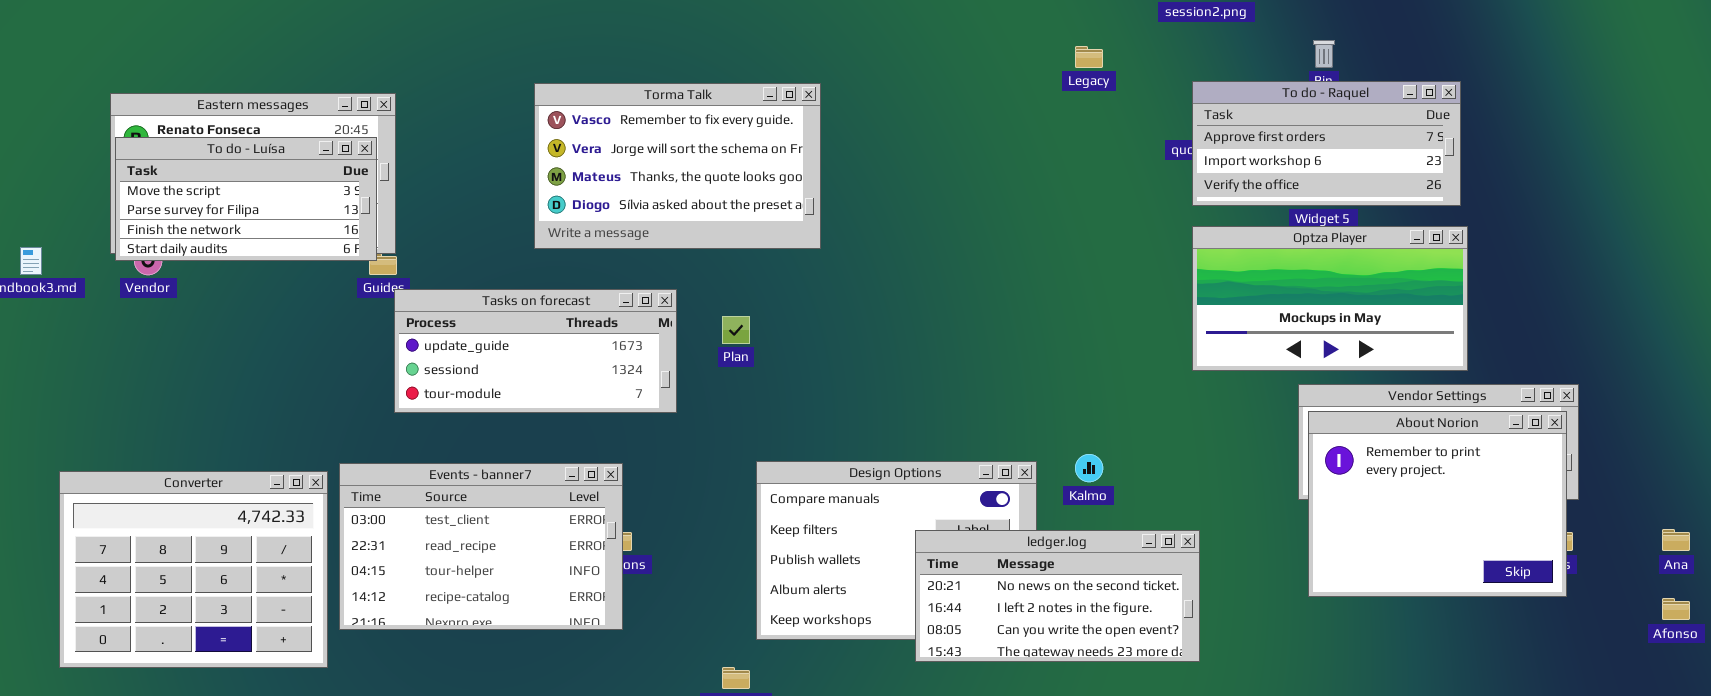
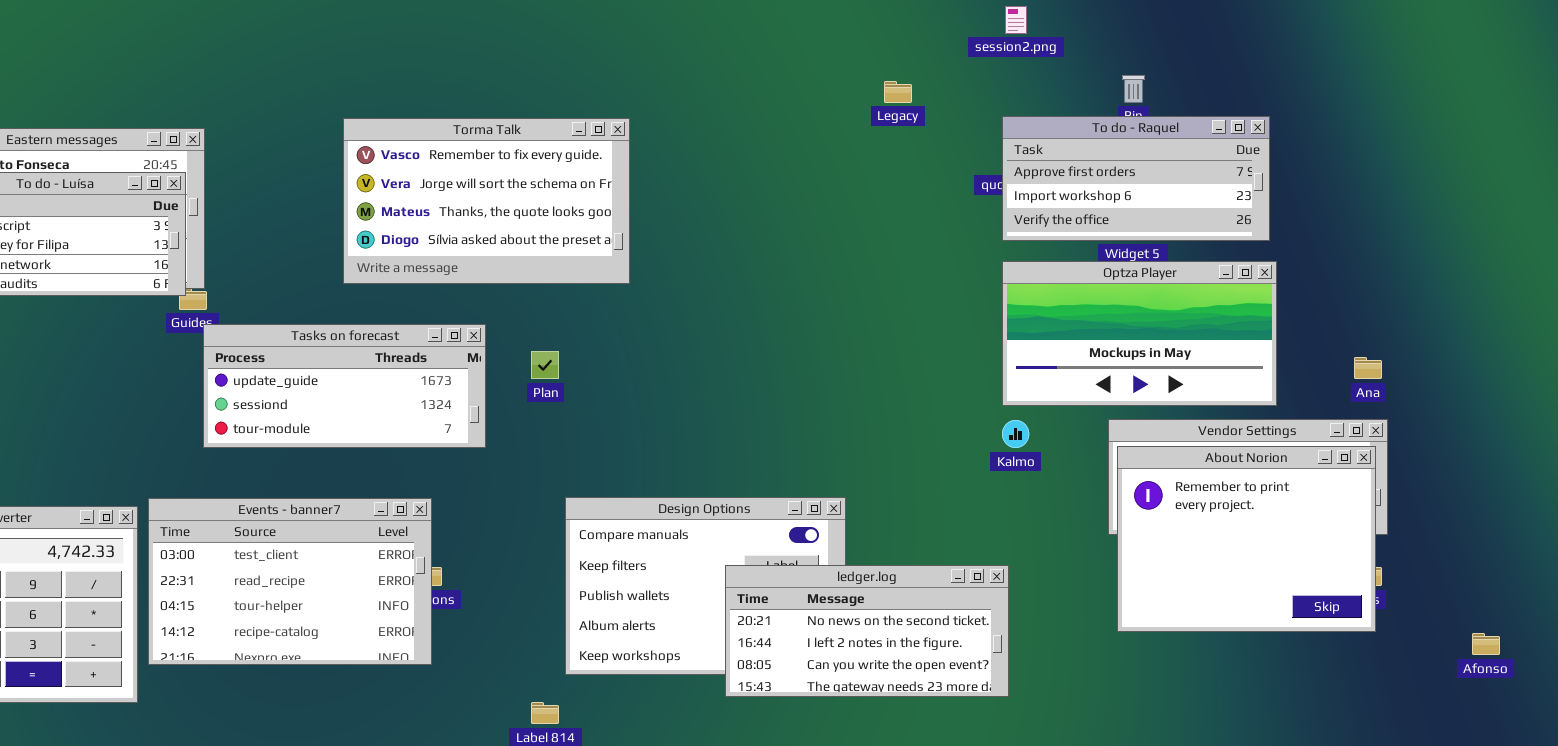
Kalmo: [1075,454,1103,482] -> [1002,420,1029,448], moved
Ana: [1662,529,1690,551] -> [1354,357,1382,379], moved

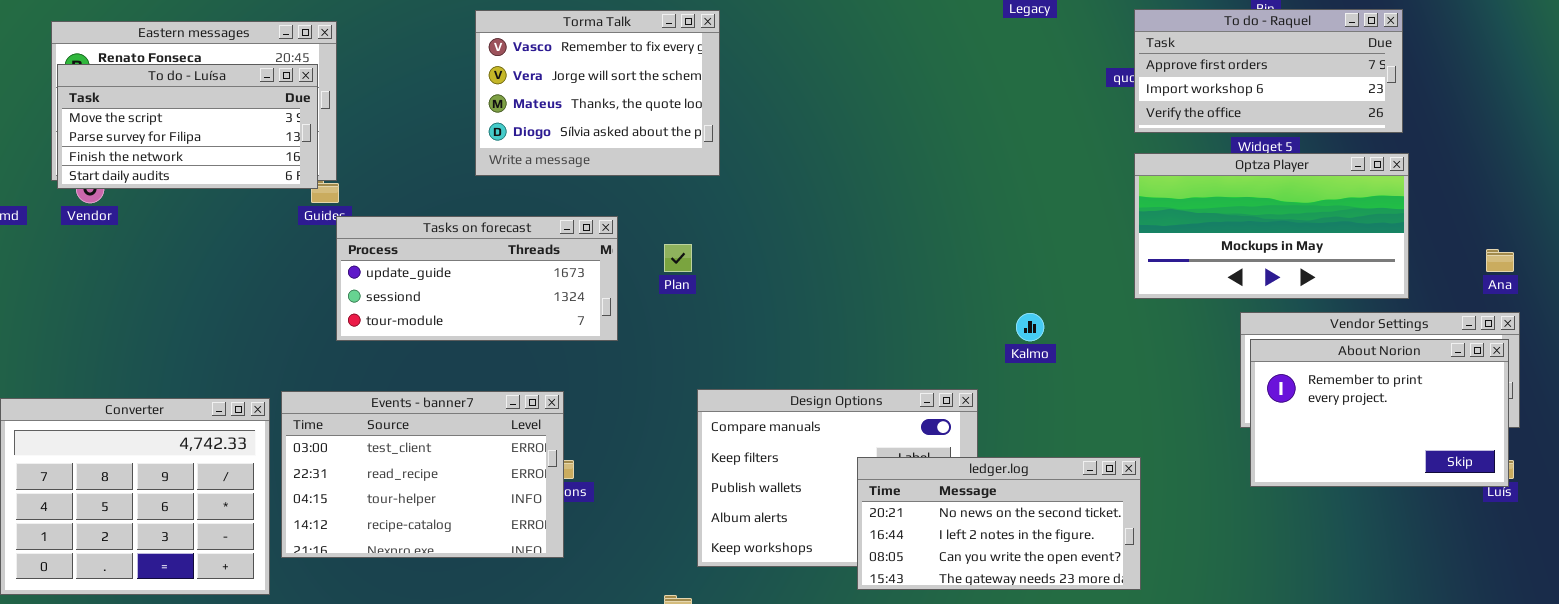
Torma Talk: [343,118,630,284] -> [475,10,720,176], resized
Kalmo: [1002,420,1029,448] -> [1016,313,1044,341], moved
About Norion: [1117,446,1376,632] -> [1250,339,1509,487], resized

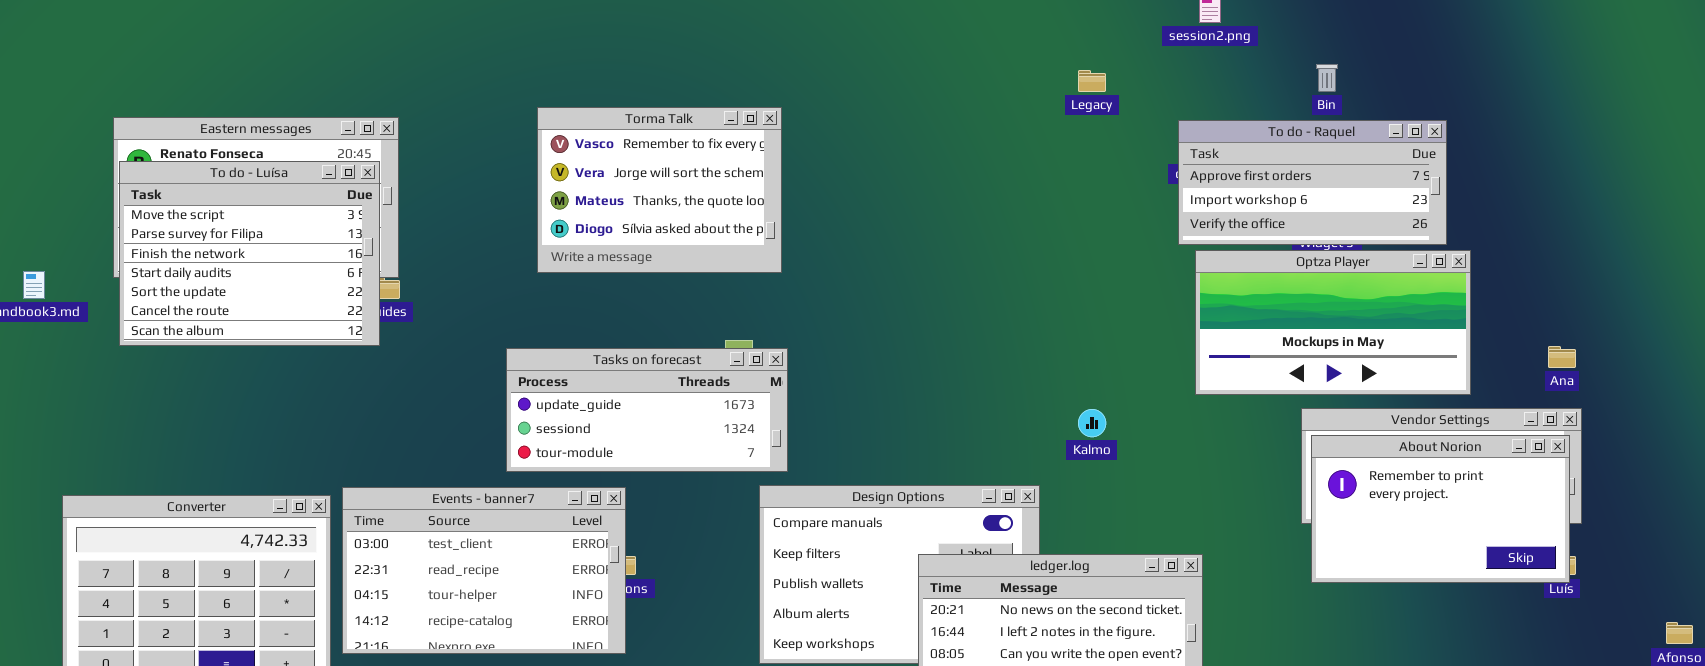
To do - Raquel: [1134,9,1403,133] -> [1178,120,1447,245], moved
To do - Luísa: [57,64,318,189] -> [119,161,380,346], resized
Tasks on forecast: [336,216,618,341] -> [506,348,788,472], moved

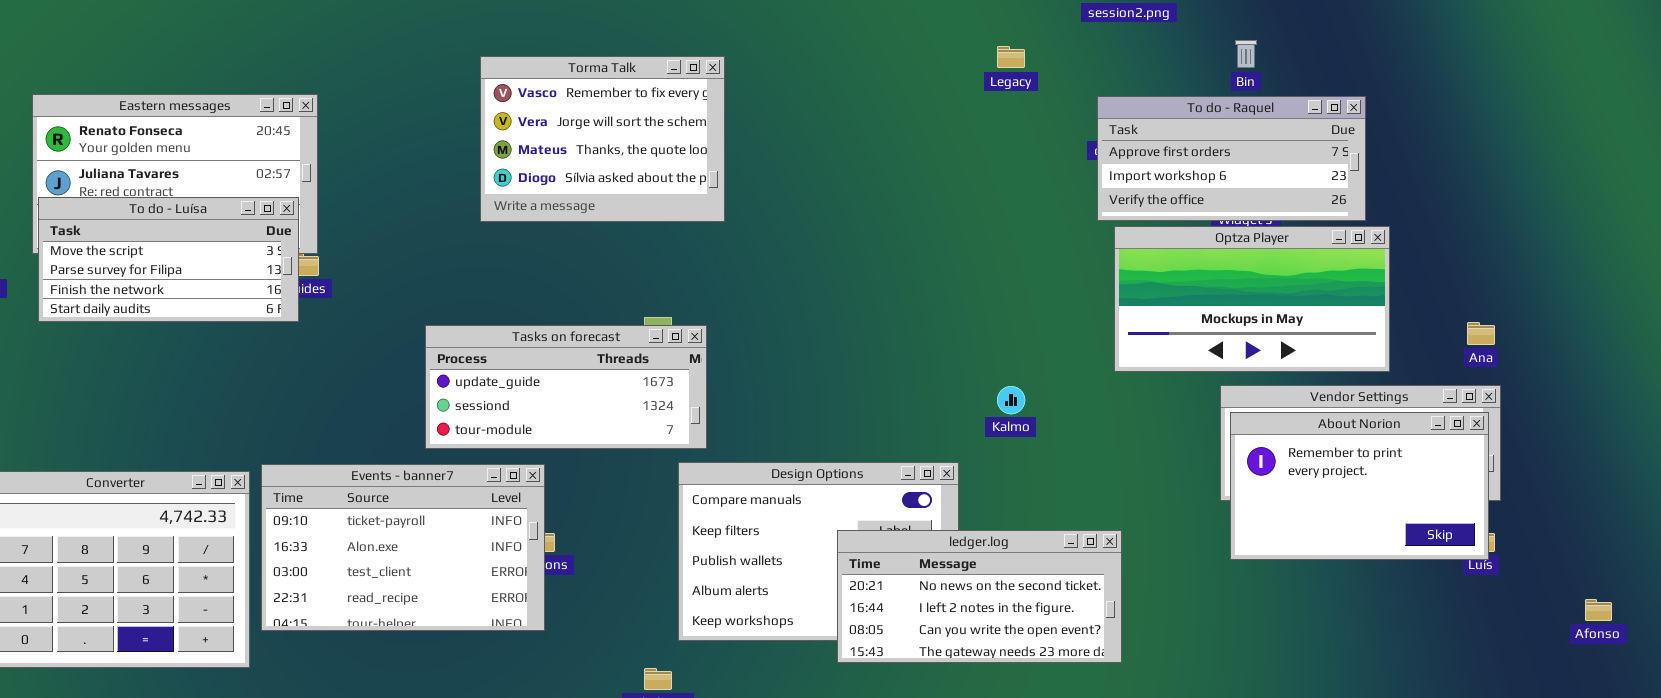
Torma Talk: [537,107,782,273] -> [480,56,725,222], moved
To do - Luísa: [119,161,380,346] -> [38,197,299,322], resized
Events - banner7: [342,487,626,654] -> [261,464,545,631], scrolled up 2 rows

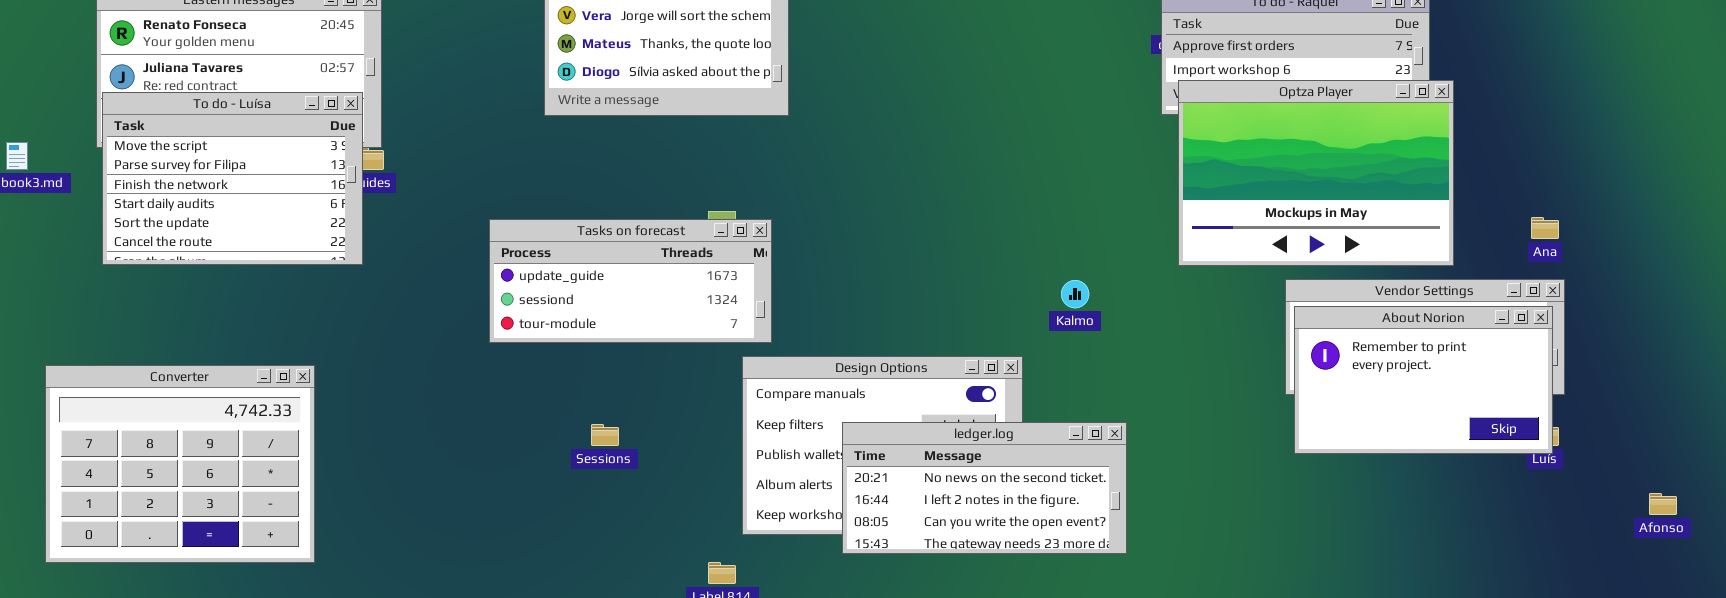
To do - Luísa: [38,197,299,322] -> [102,92,363,265], resized
Optza Player: [1114,226,1390,372] -> [1178,80,1454,266], resized
Events - banner7: [261,464,545,631] -> none, closed
ledger.log: [837,530,1122,663] -> [842,422,1127,554], moved

